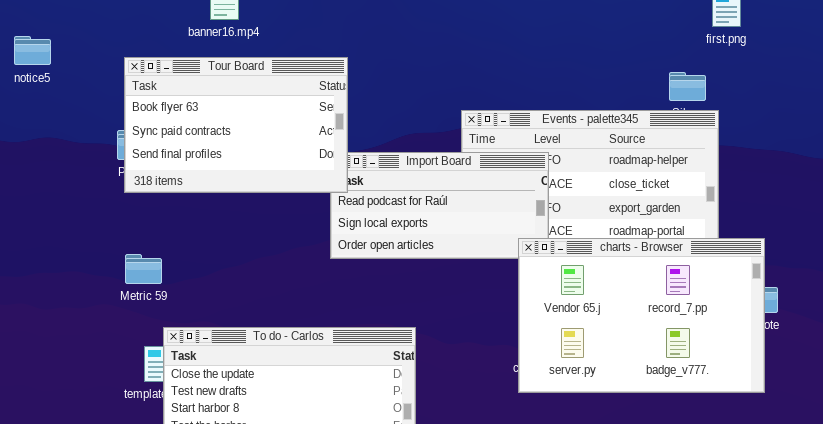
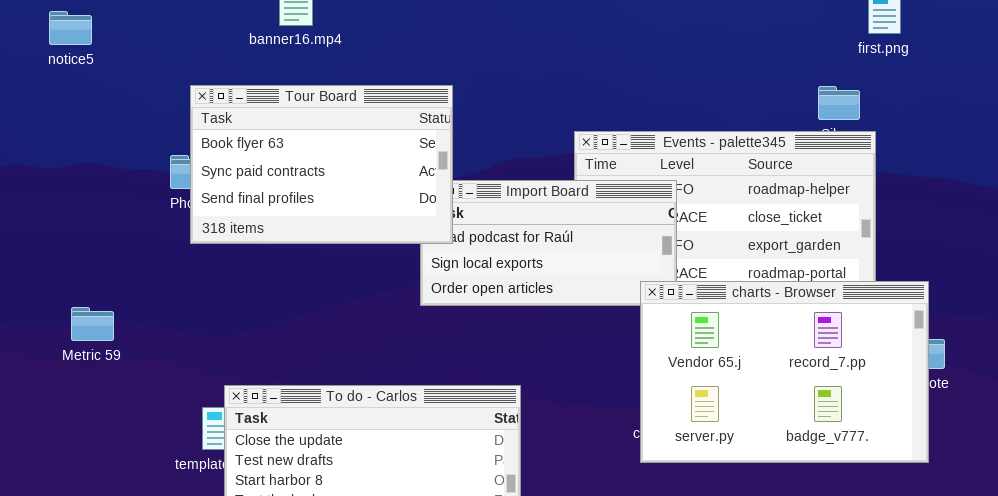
notice5: [14,36,51,65] -> [49,11,92,45], moved
Tour Board: [124,57,348,193] -> [190,85,453,244], moved
Metric 59: [125,254,162,284] -> [71,307,114,341], moved

